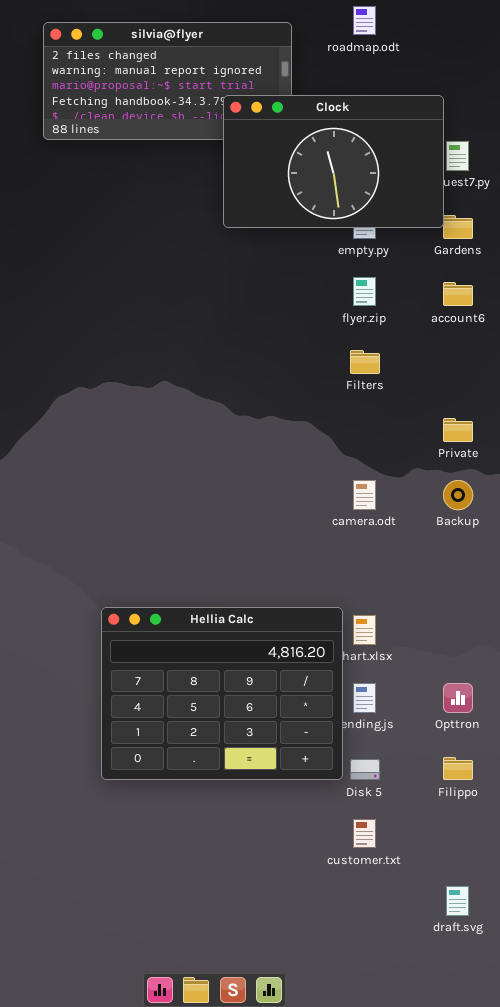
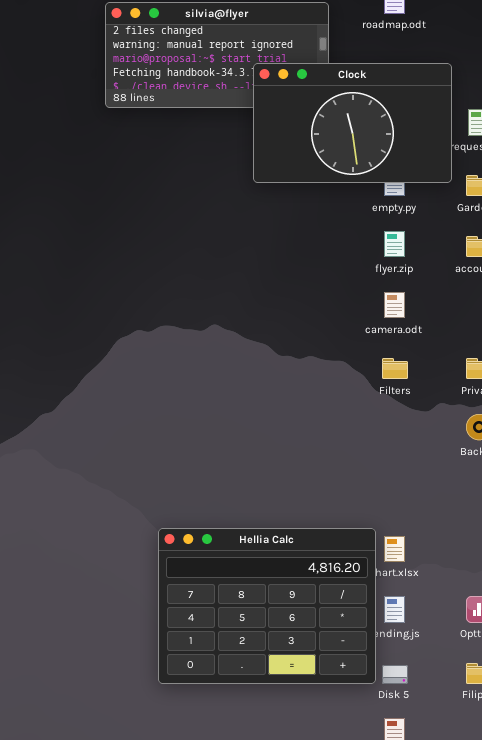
Clock: [223,95,444,228] -> [253,63,452,183], moved
Filters: [350,350,380,374] -> [382,358,408,379], moved
camera.odt: [353,480,376,510] -> [384,292,405,318], moved

